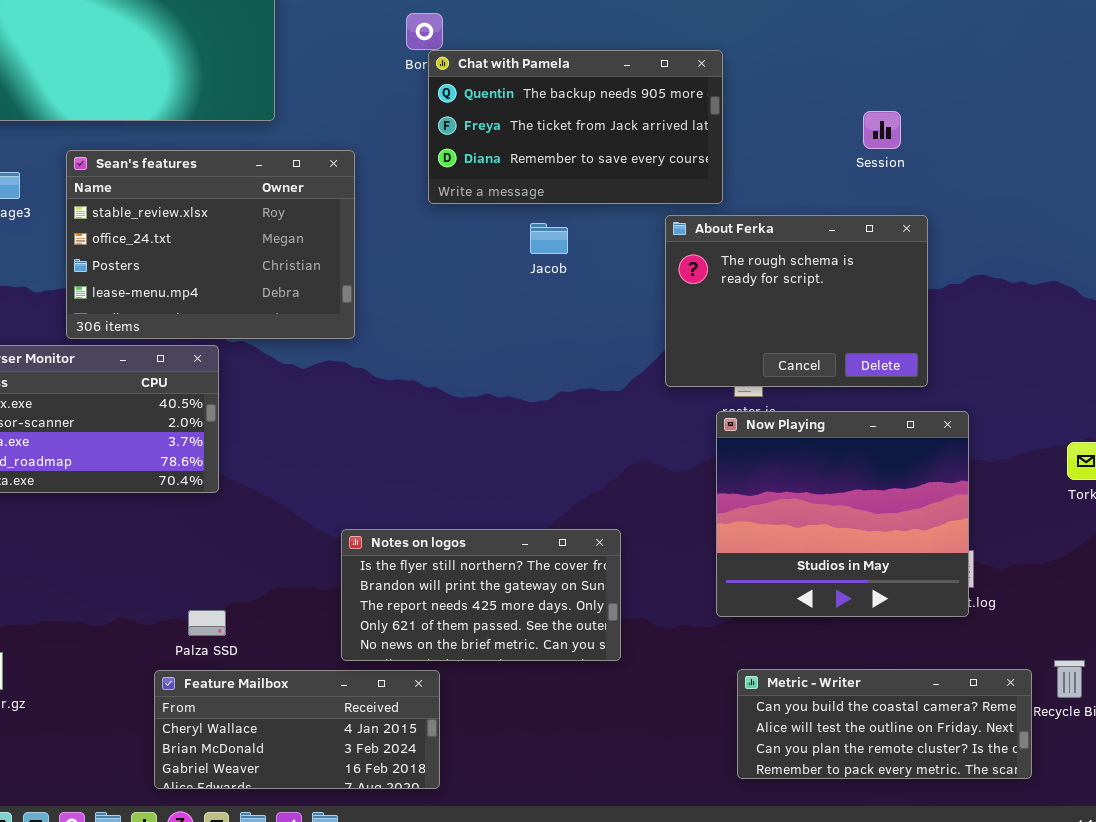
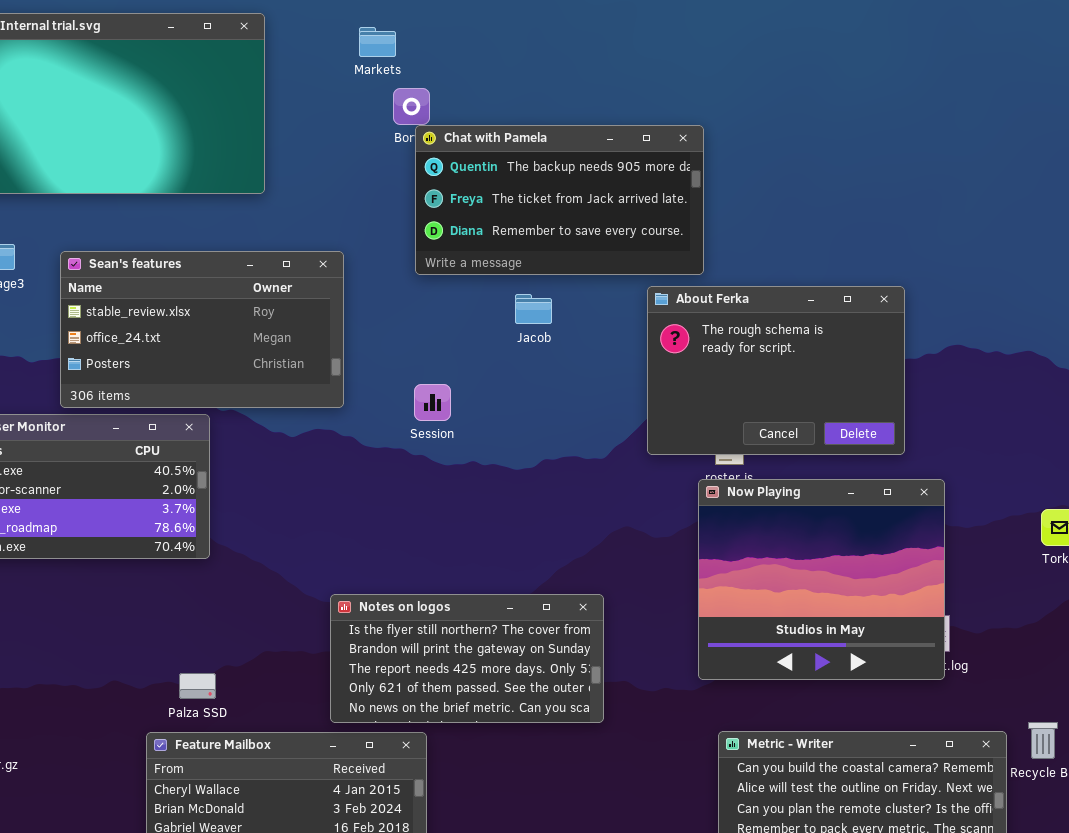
Session: [863,111,901,149] -> [414,384,451,421], moved
Sean's features: [66,150,355,339] -> [60,251,344,408], resized

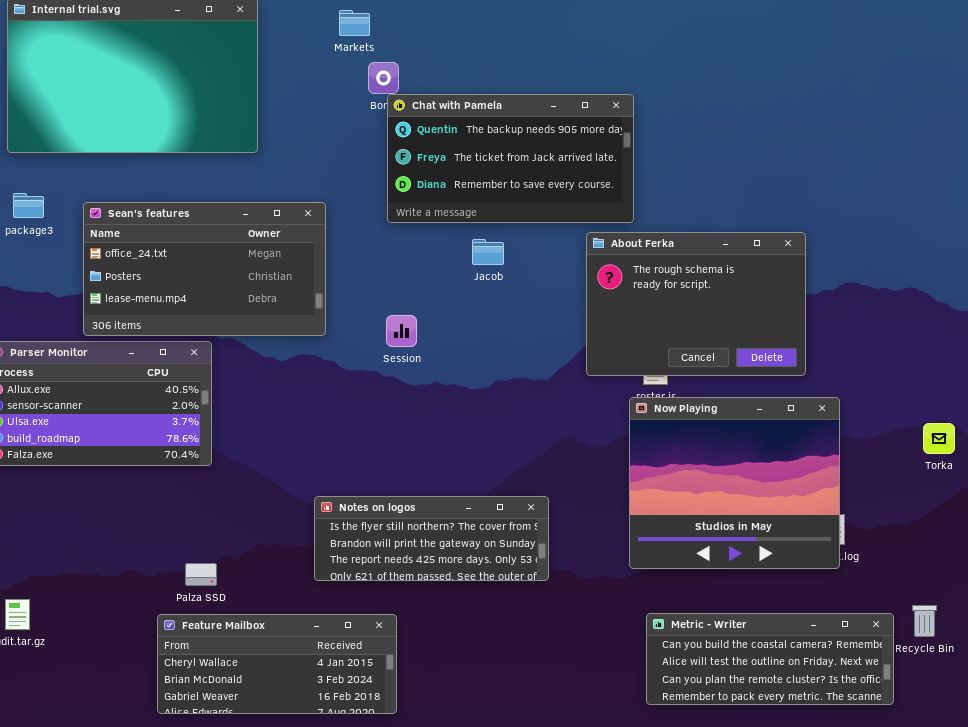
Sean's features: [60,251,344,408] -> [83,202,326,336], scrolled down 1 row
Notes on logos: [330,594,604,723] -> [314,496,549,581], resized

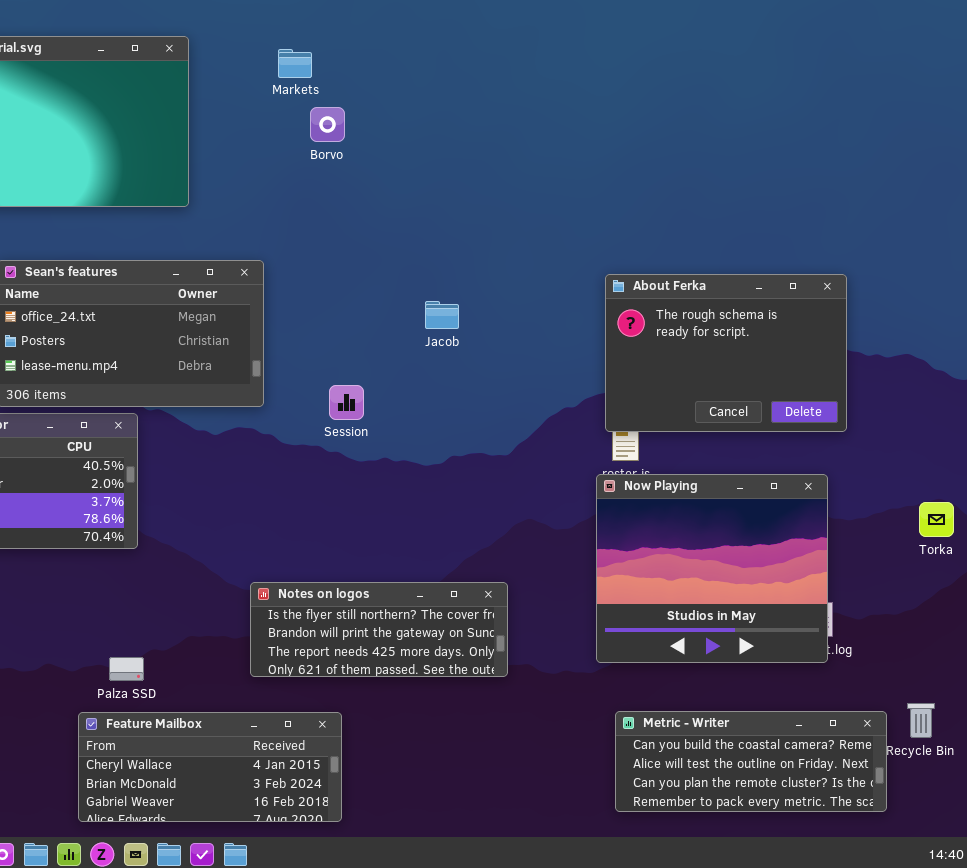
Chat with Pamela: [387,94,634,223] -> none, closed
About Ferka: [586,232,806,376] -> [605,274,847,432], moved

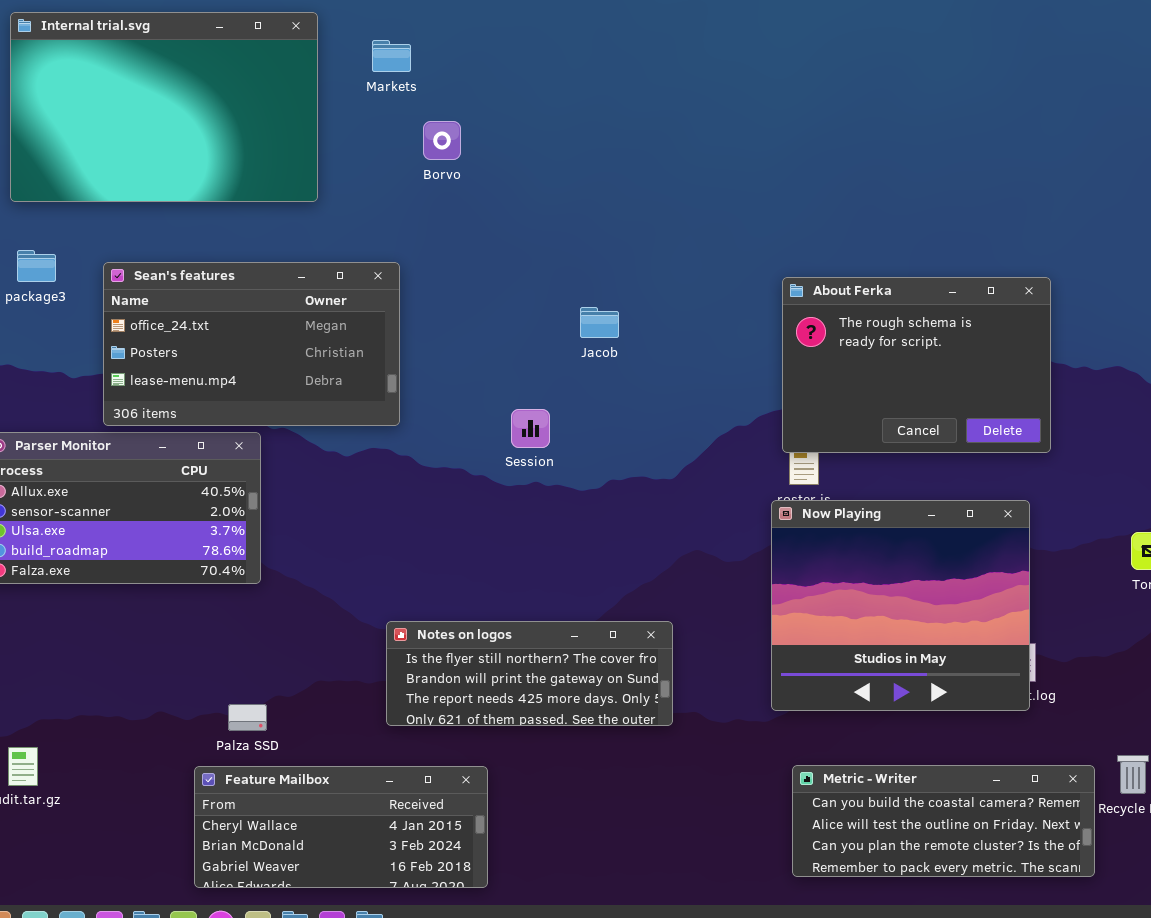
Markets: [278,49,312,78] -> [372,40,411,72], moved
Borvo: [310,107,345,142] -> [423,121,461,160], moved
Session: [329,385,364,420] -> [511,409,550,448], moved

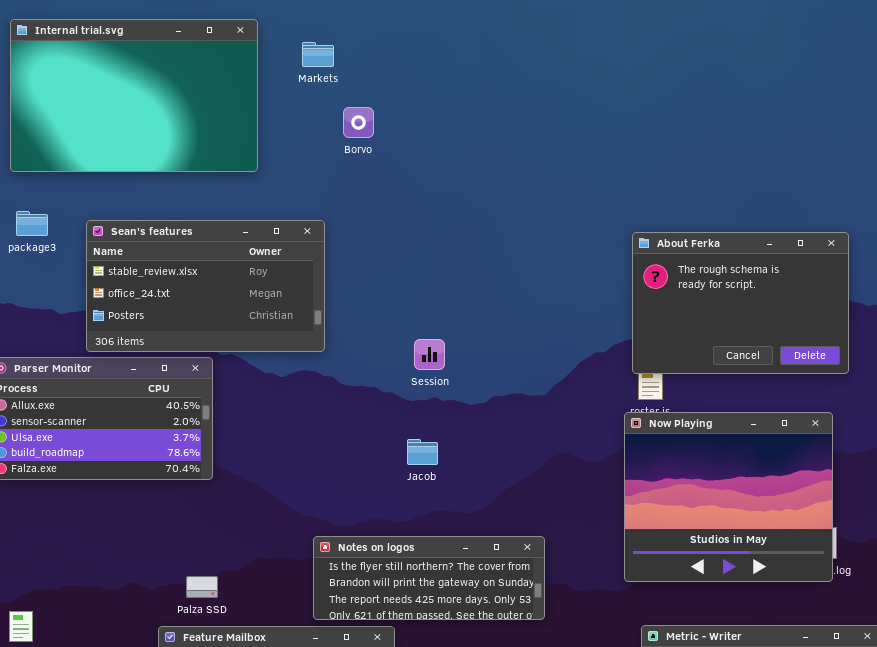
Sean's features: [103,262,400,426] -> [86,220,325,352], scrolled up 1 row
Jacob: [580,307,619,338] -> [407,439,438,465], moved
Notes on logos: [386,621,673,726] -> [313,536,545,620], moved

